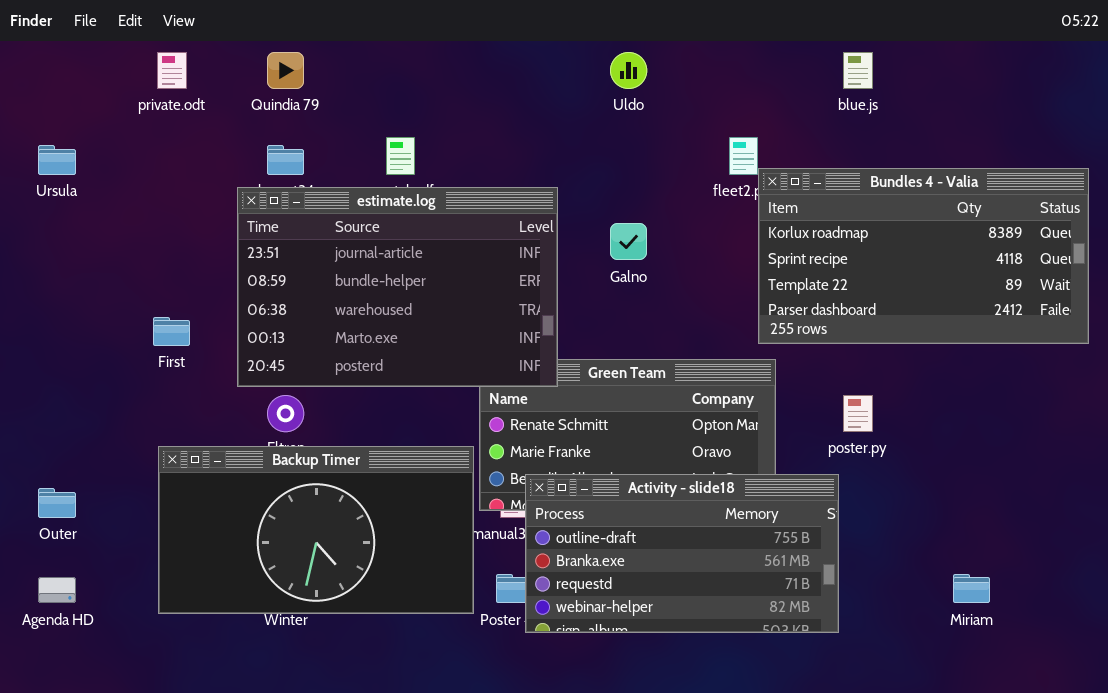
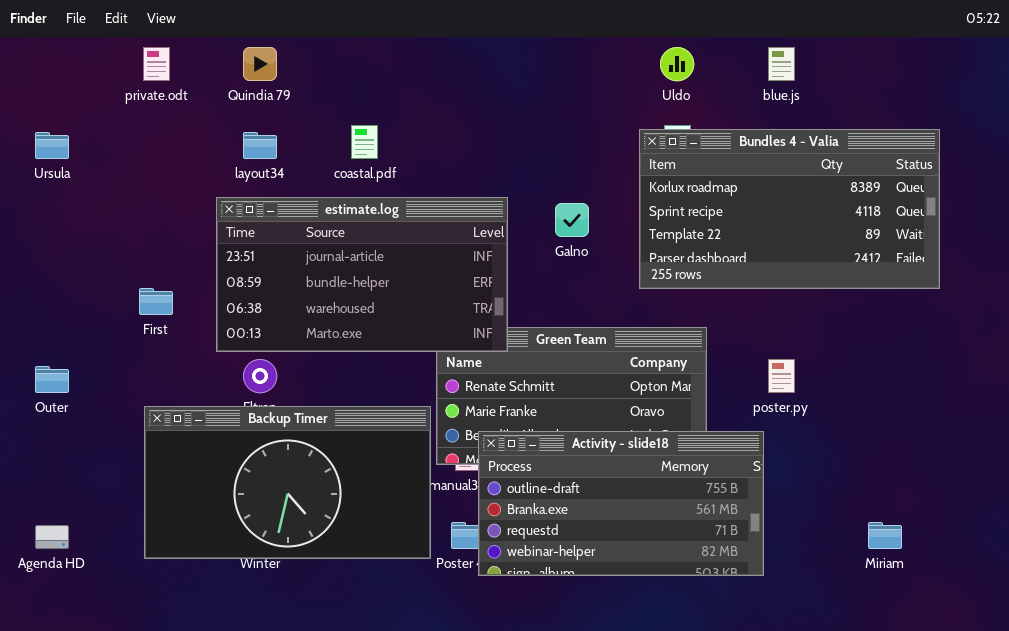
Uldo: [610,52,647,89] -> [660,47,694,81], moved
Bundles 4 - Valia: [758,168,1089,344] -> [639,129,940,289], moved
estimate.log: [237,187,558,387] -> [216,197,508,352], resized
Outer: [38,488,76,518] -> [35,366,69,393], moved

